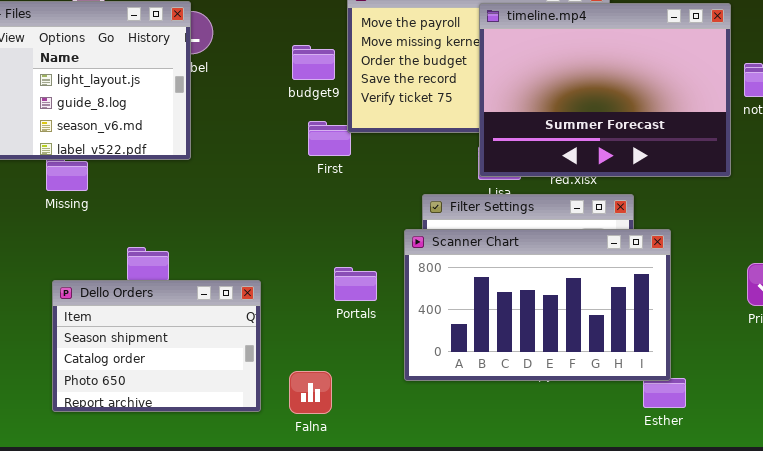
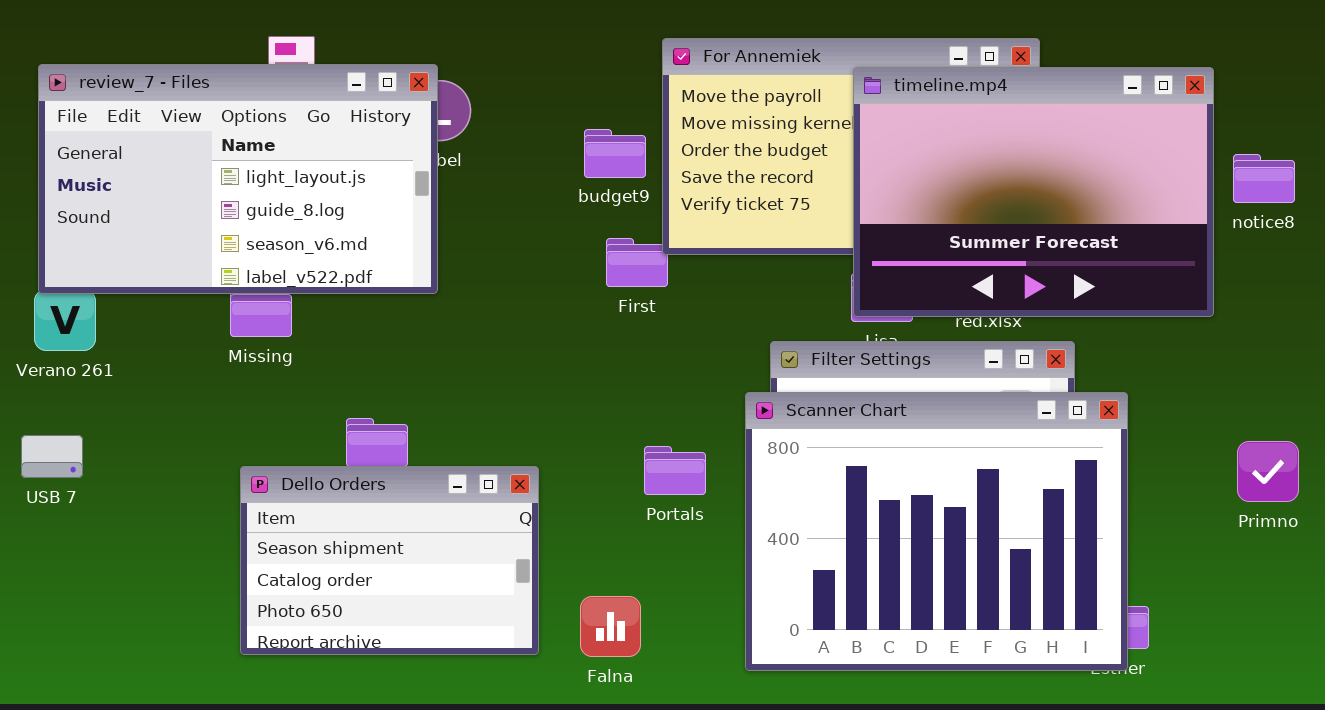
Scanner Chart: [404,229,671,381] -> [745,392,1128,671], resized

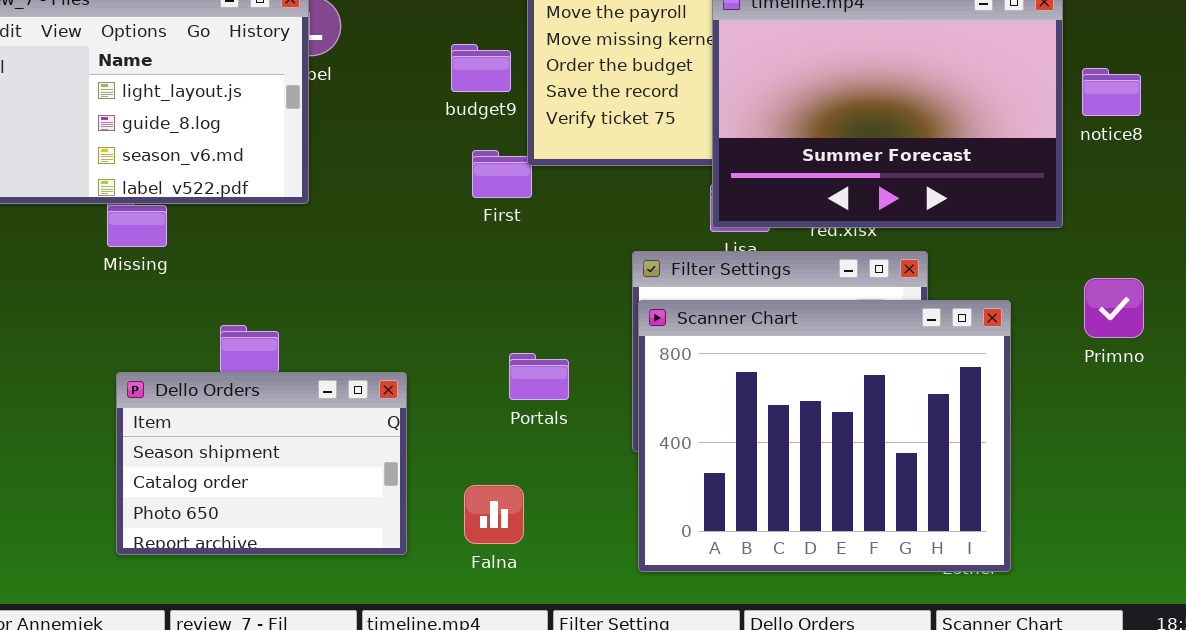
Scanner Chart: [745,392,1128,671] -> [638,300,1011,572], moved
Primno: [1237,441,1299,502] -> [1084,278,1144,338], moved
Falna: [580,596,641,657] -> [464,485,524,544], moved

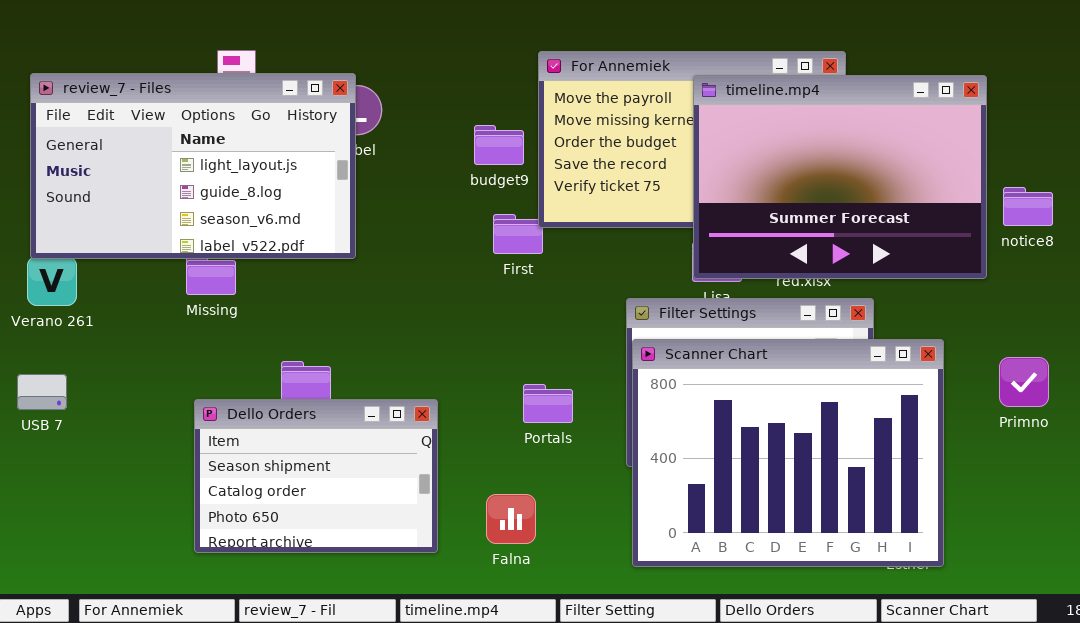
notice8: [1082,68,1141,116] -> [1003,187,1053,226], moved
Primno: [1084,278,1144,338] -> [999,357,1049,407], moved

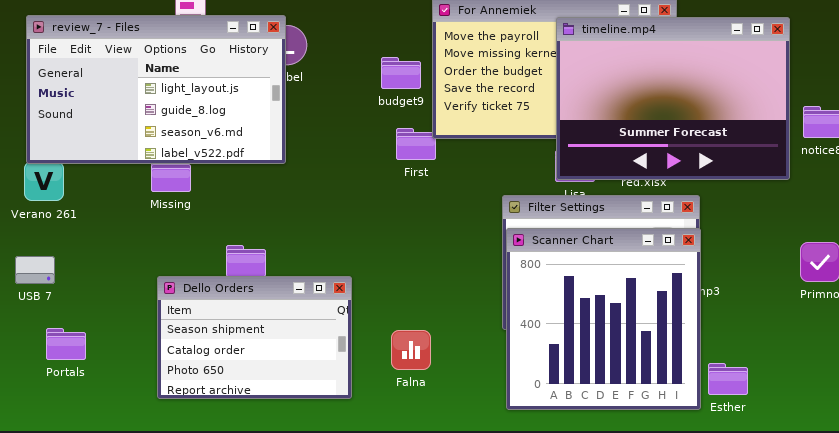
Scanner Chart: [632,339,944,567] -> [506,228,701,410], resized
Portals: [523,384,573,423] -> [46,328,86,360], moved
Falna: [486,494,536,544] -> [391,330,431,370], moved

